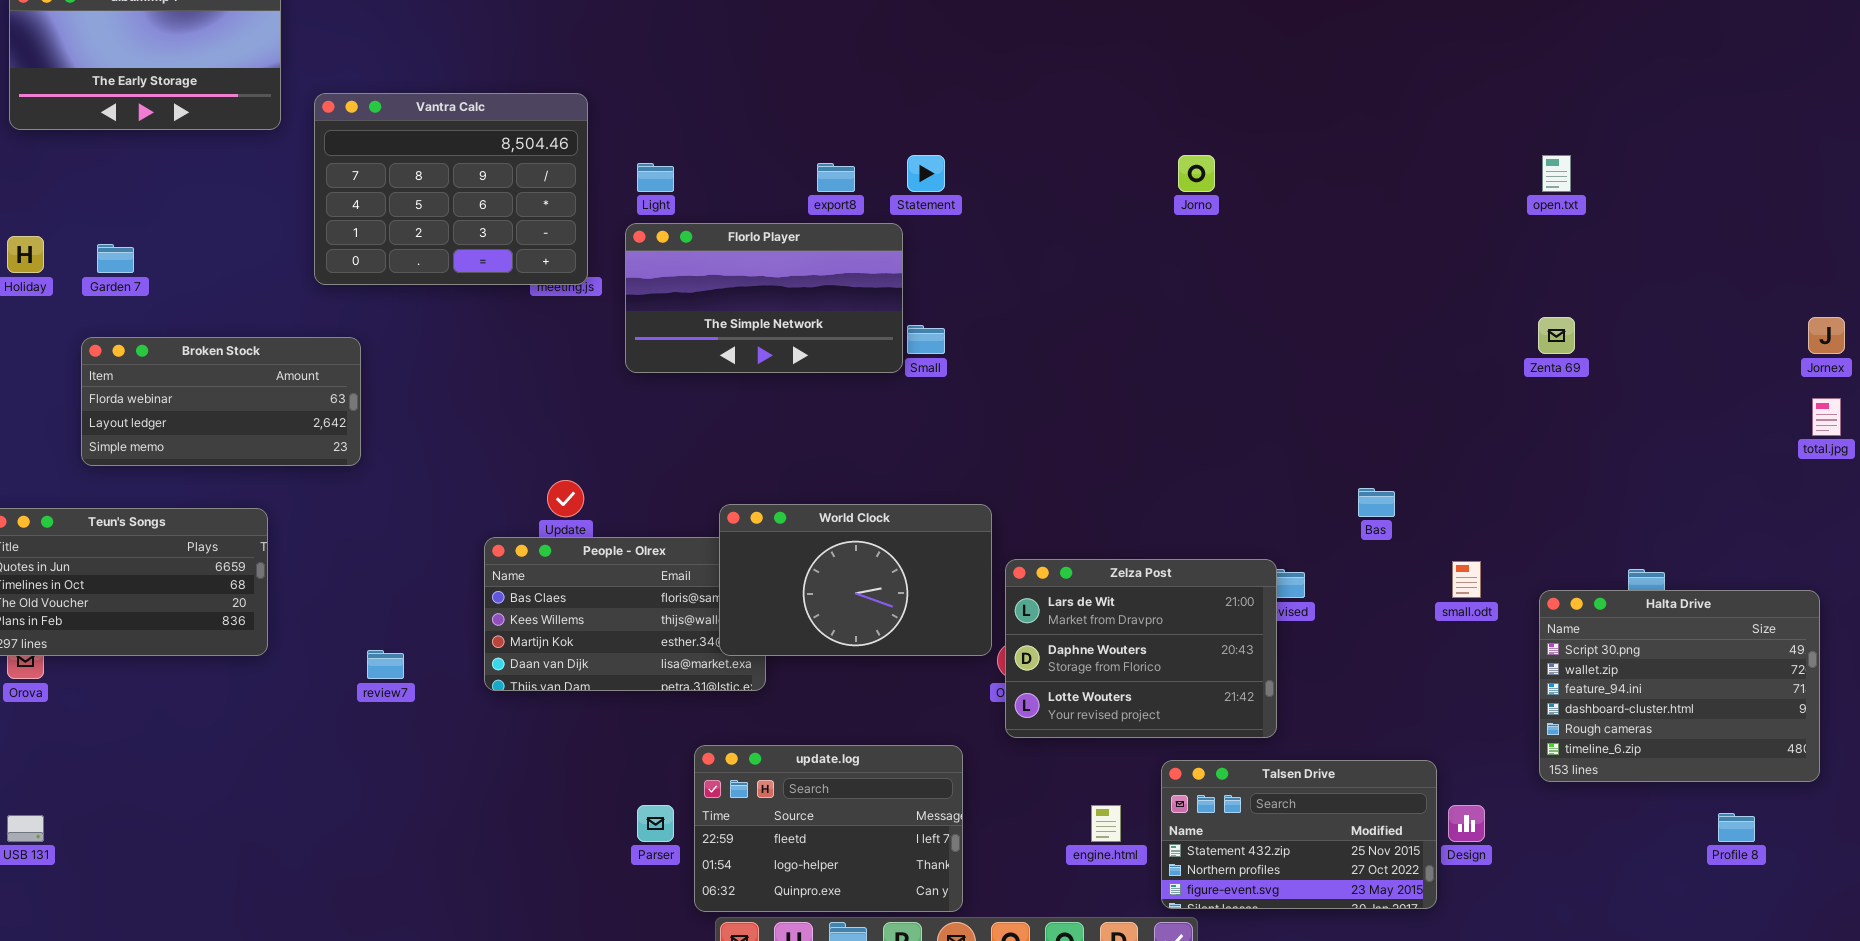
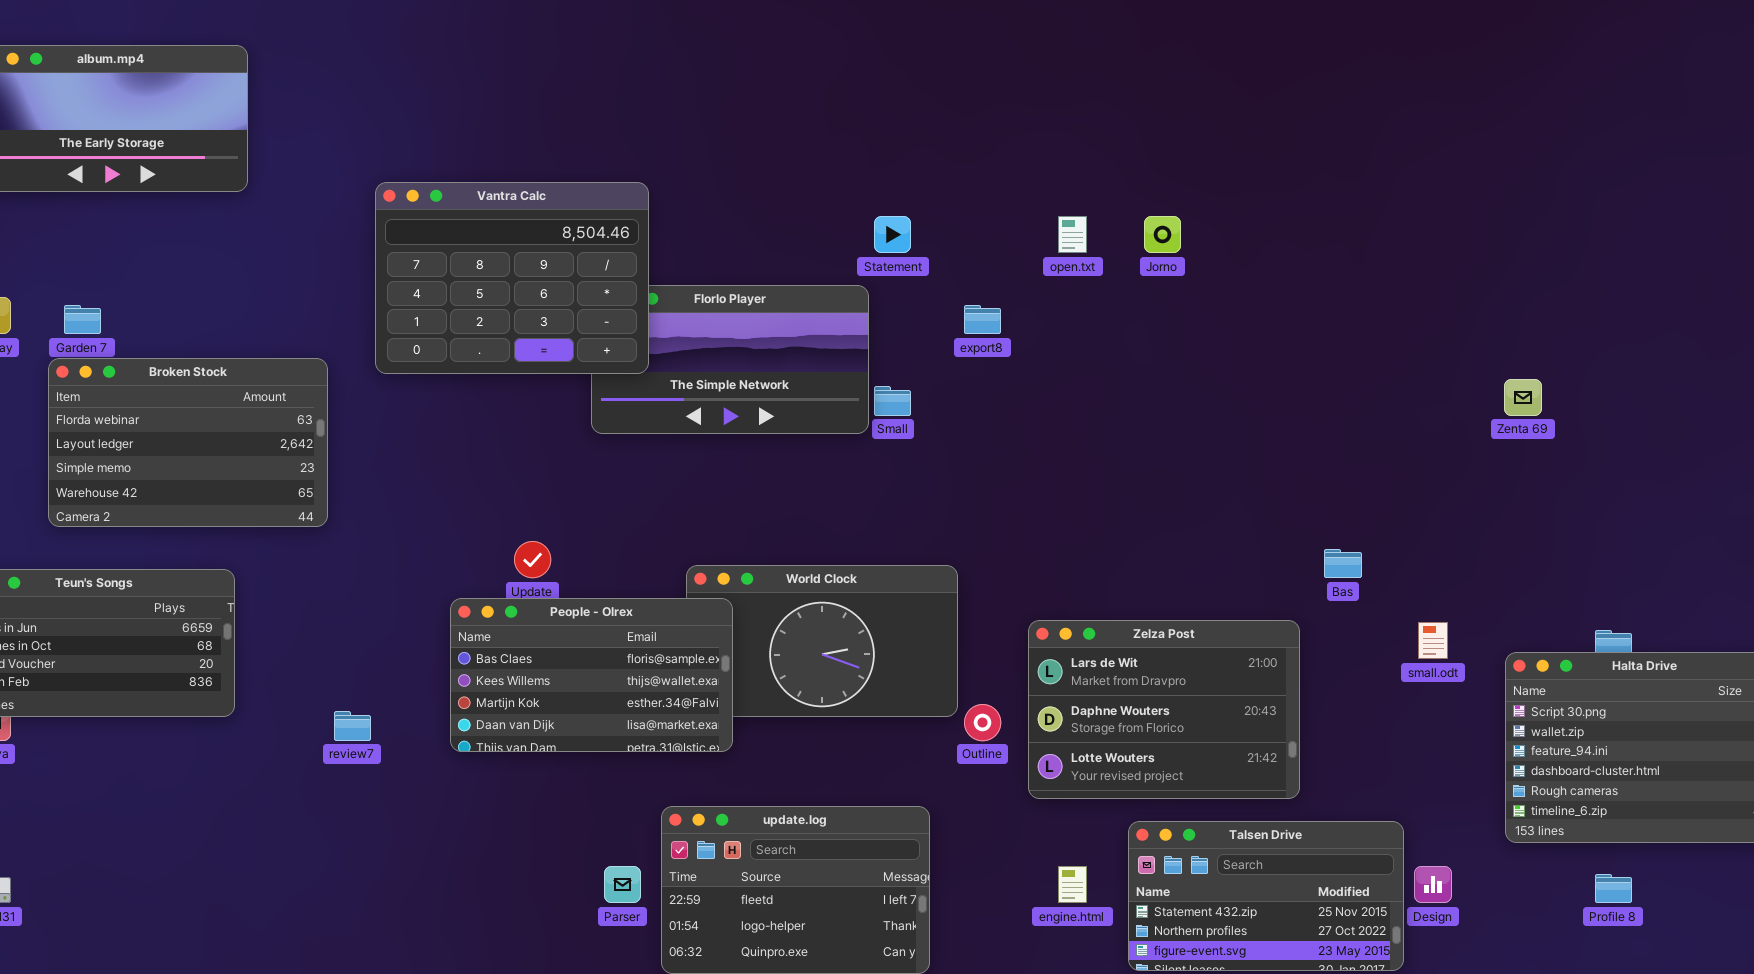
Vantra Calc: [314,93,588,285] -> [375,182,649,374], moved
open.txt: [1542,155,1571,192] -> [1058,216,1087,253], moved
export8: [817,163,855,192] -> [964,305,1001,334], moved
Broken Stock: [81,337,361,466] -> [48,358,328,527], resized
People - Olrex: [484,537,766,691] -> [450,598,733,752], raised
Zelza Post: [1005,559,1277,738] -> [1028,620,1300,799], moved
Profile 8: [1718,813,1755,842] -> [1595,874,1632,903], moved

